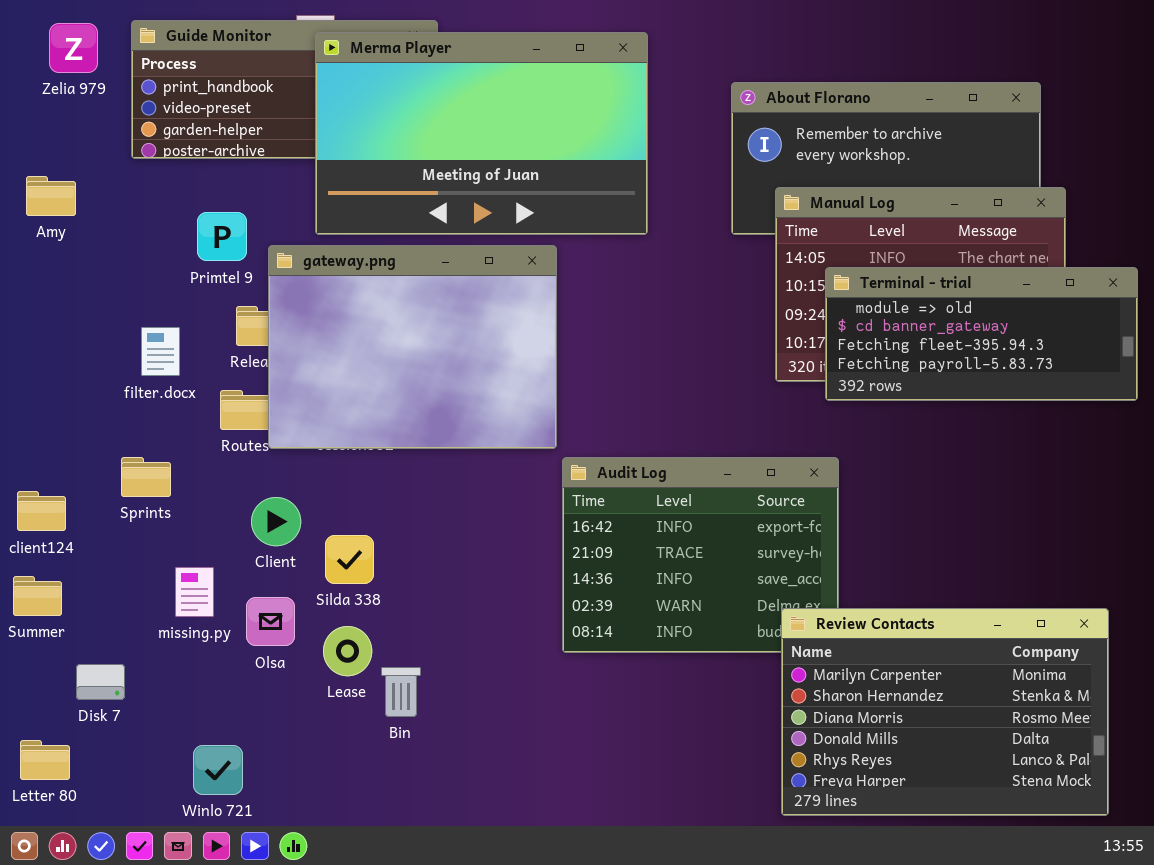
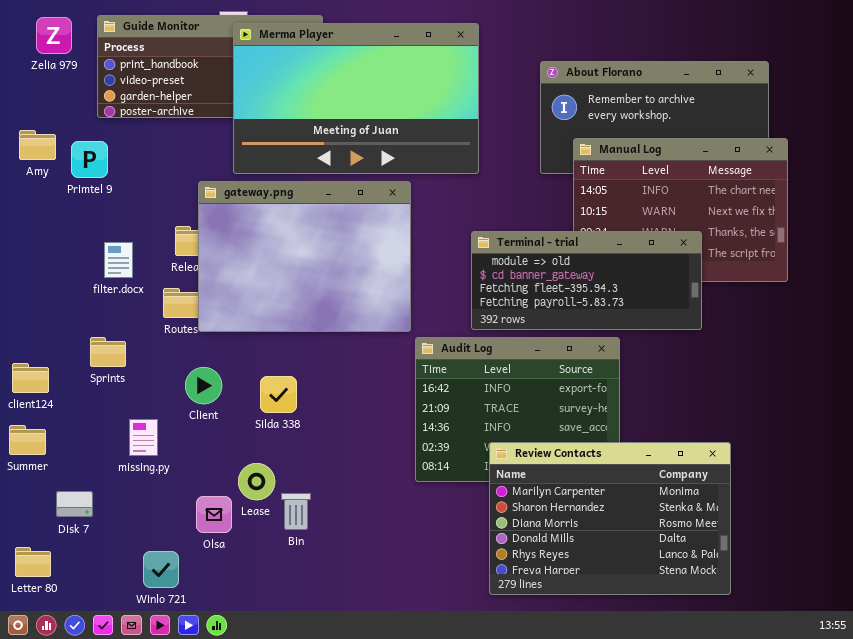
Primtel 9: [197,212,247,261] -> [71,141,108,178], moved
Terminal - trial: [825,267,1138,401] -> [471,231,702,330], moved
Silda 338: [325,535,374,584] -> [260,376,297,413], moved
Olsa: [246,597,295,646] -> [196,496,232,533], moved
Review Contacts: [781,608,1109,816] -> [489,442,731,595], moved

